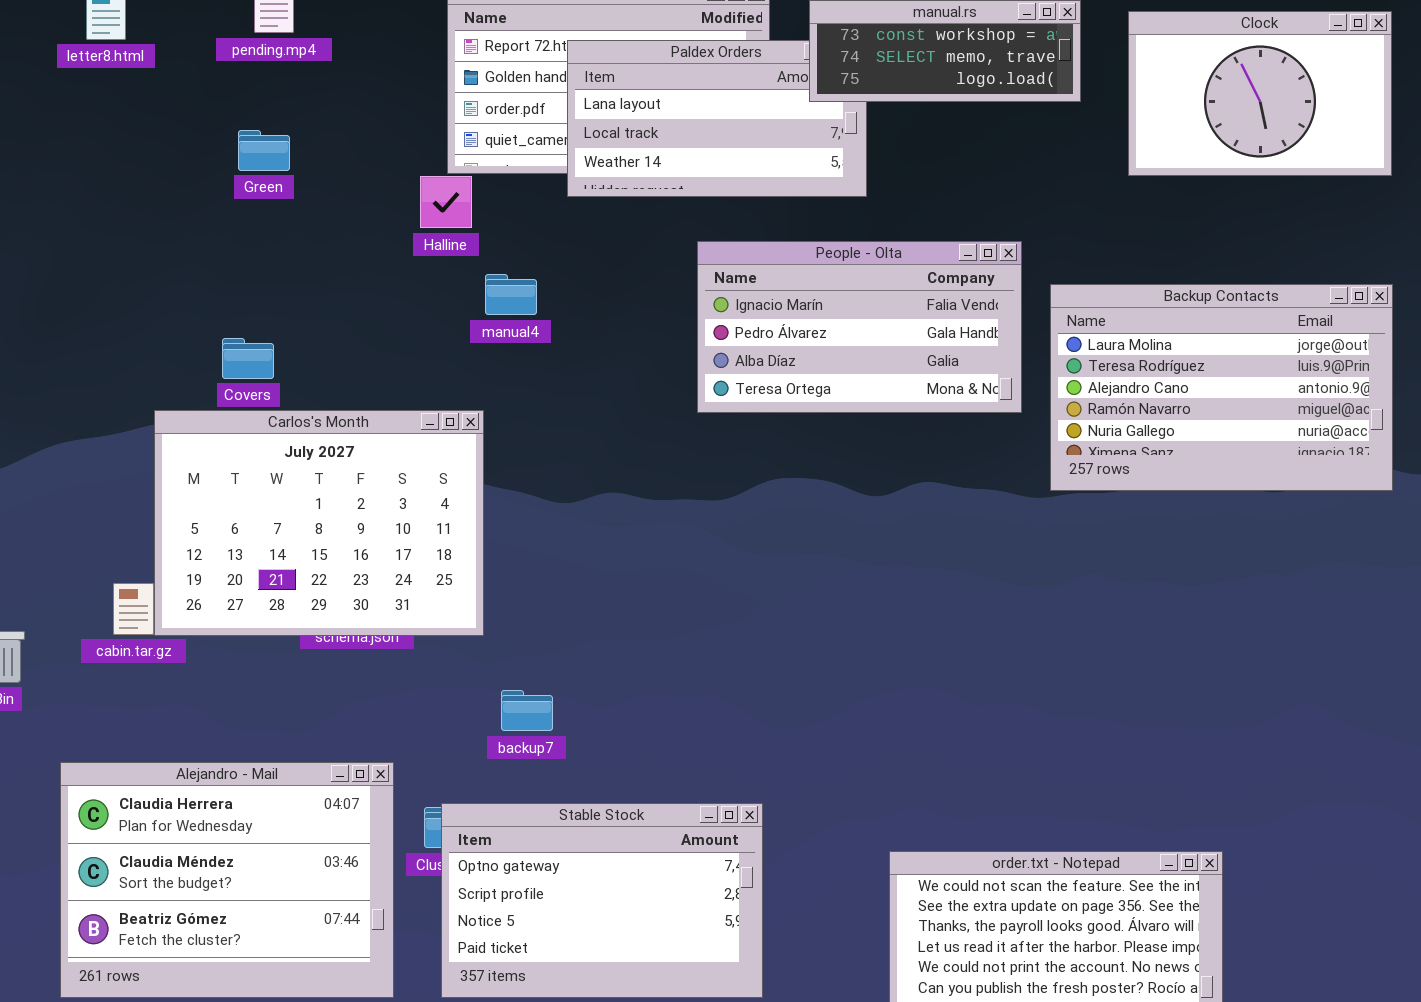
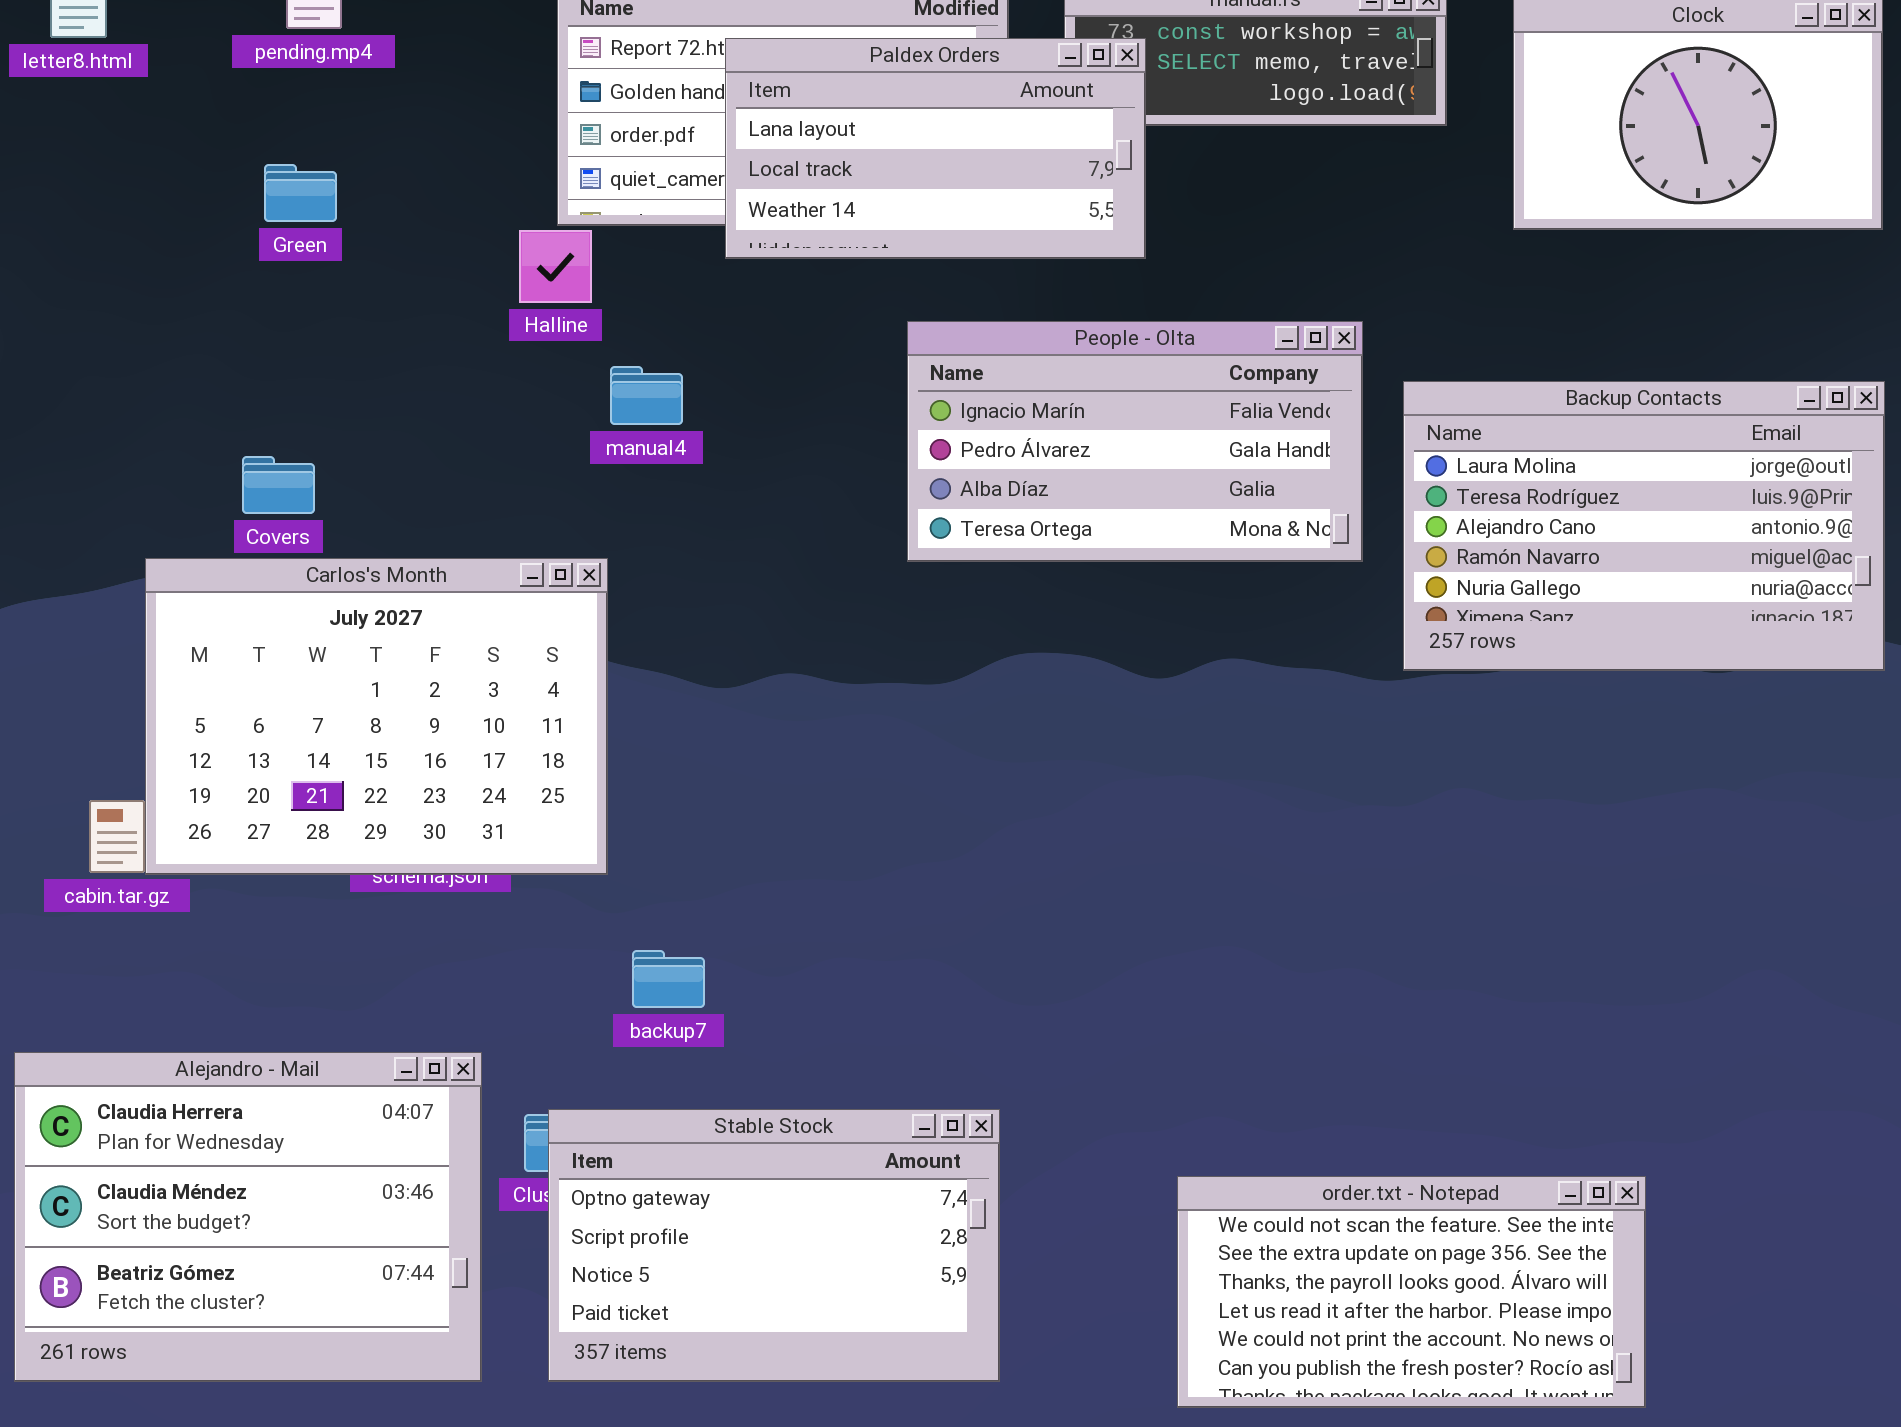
Paldex Orders: [567,40,867,197] -> [725,38,1146,259], raised

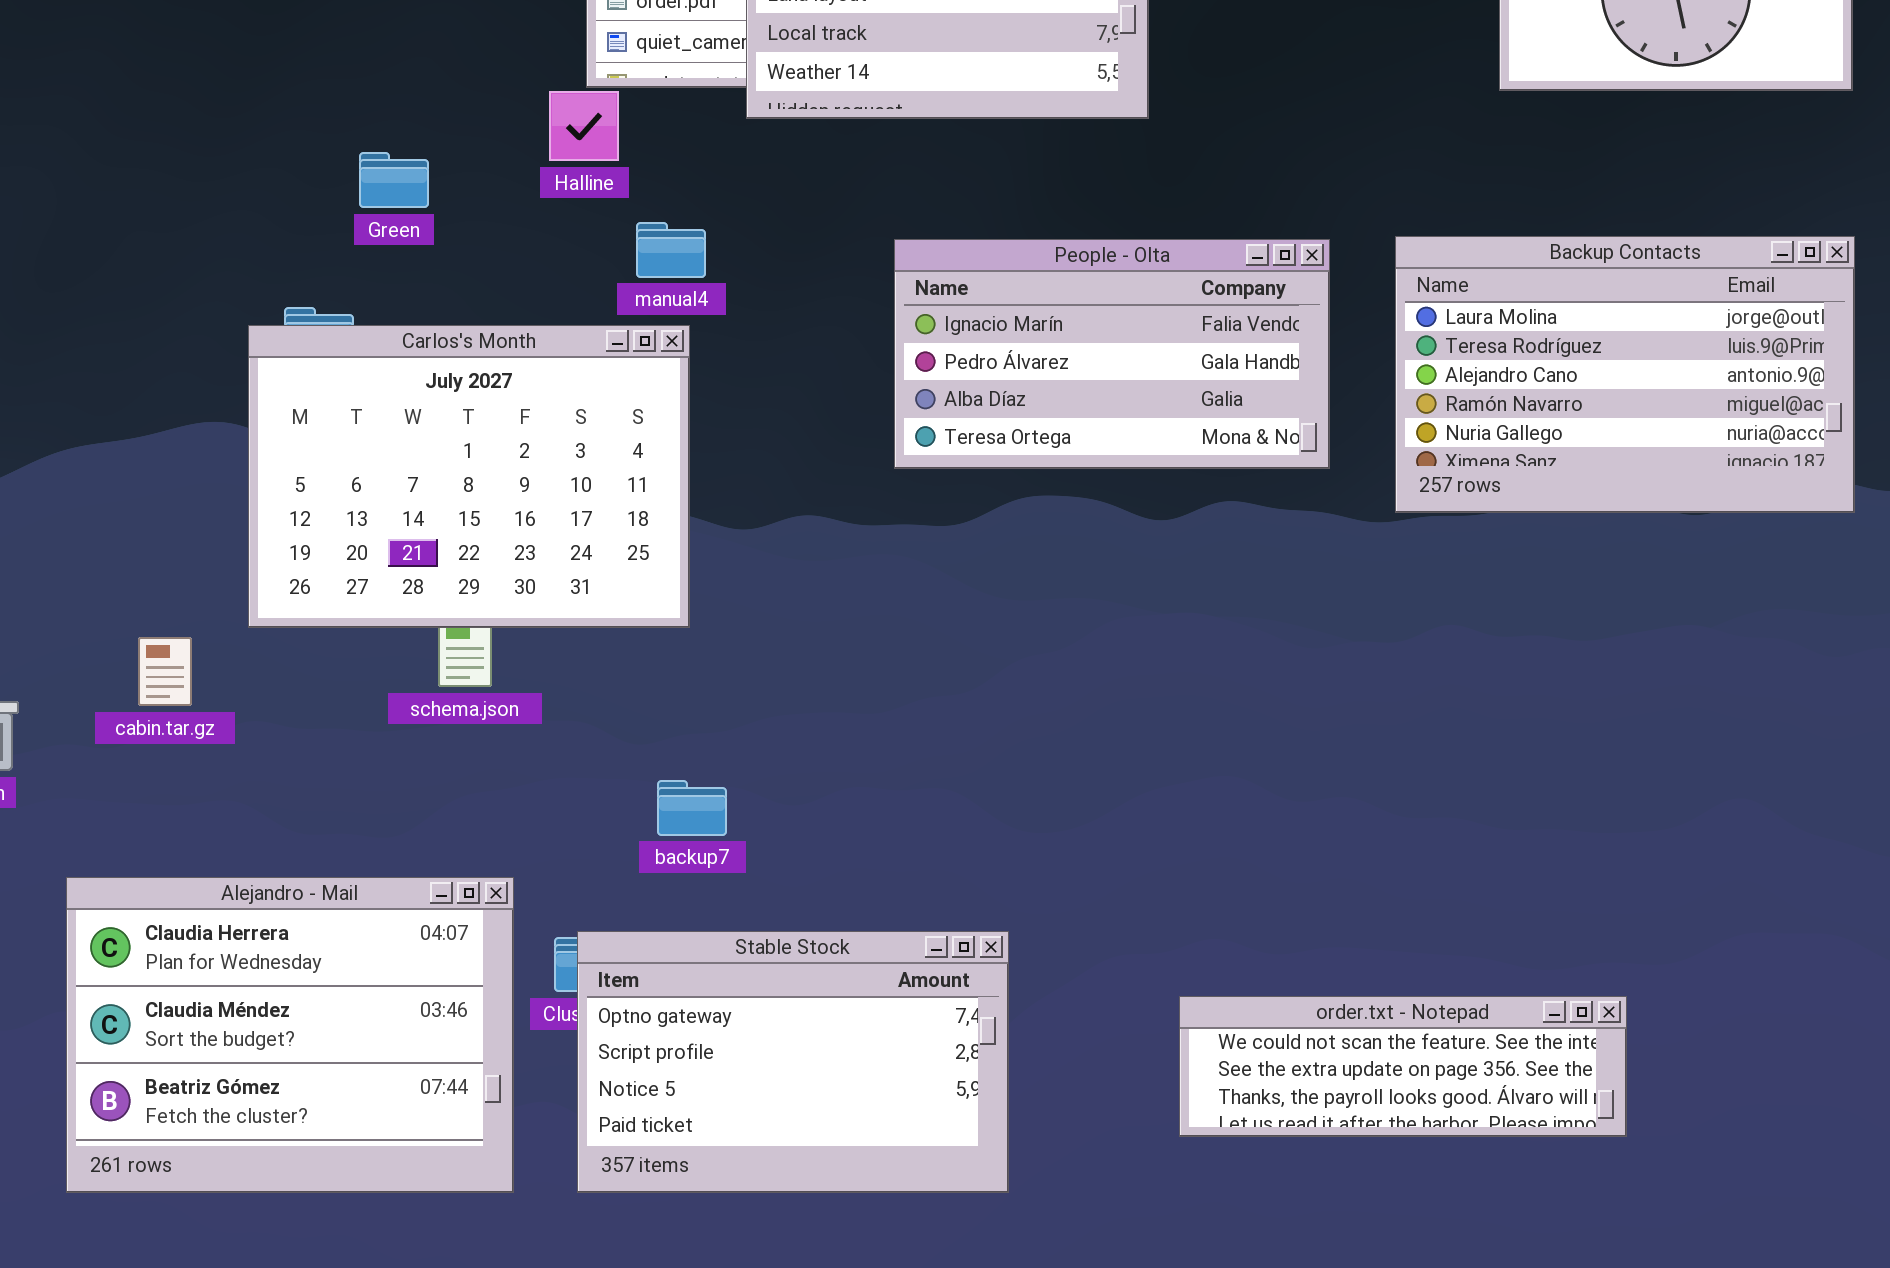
Green: [264,164,337,222] -> [359,152,429,208], moved
People - Olta: [907,321,1363,562] -> [894,239,1330,469], moved
Carlos's Month: [145,558,608,875] -> [248,325,690,628], moved
order.txt - Notepad: [1177,1176,1646,1408] -> [1179,996,1627,1137], resized

